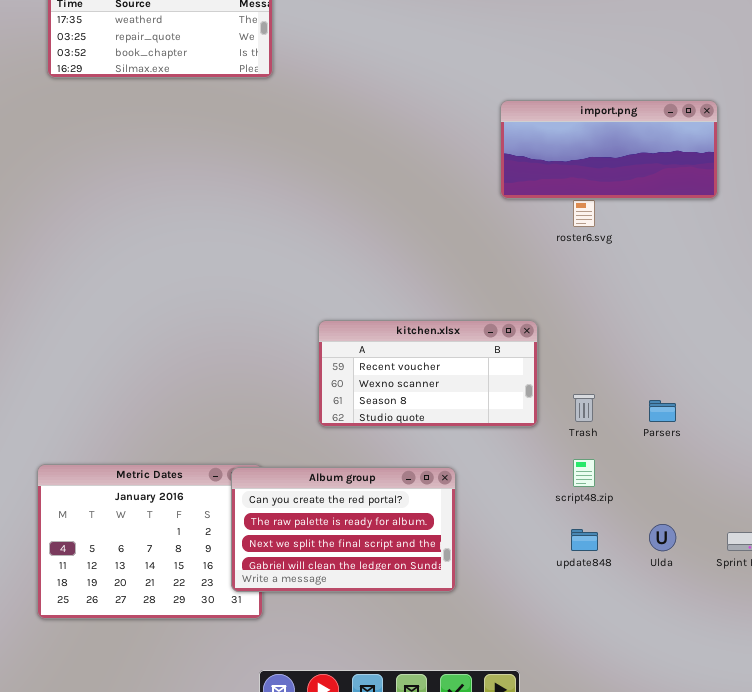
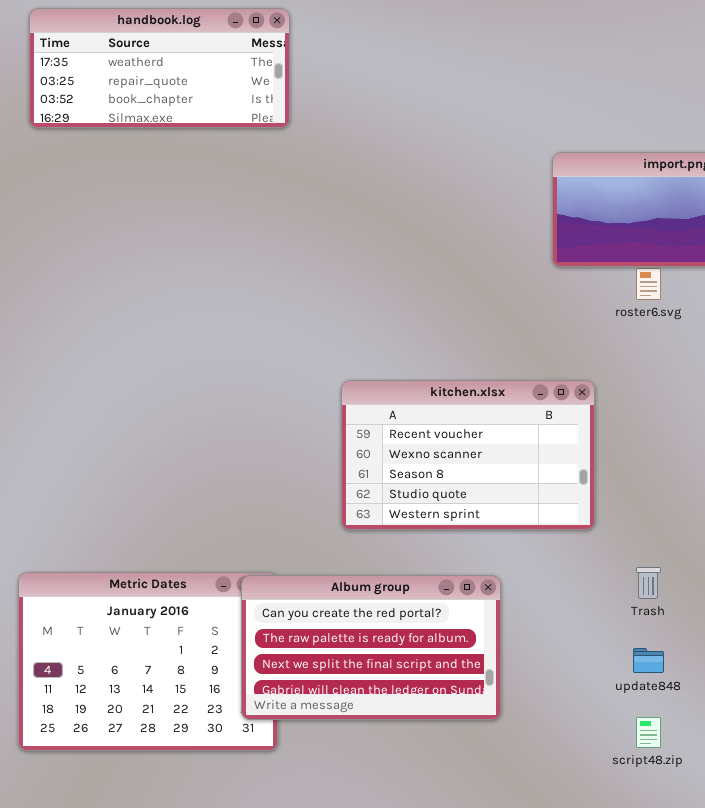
kitchen.xlsx: [318,320,538,427] -> [341,380,595,530], resized
Trash: [573,394,595,422] -> [636,567,661,599], moved
script48.zip: [573,459,595,487] -> [636,717,661,748], moved

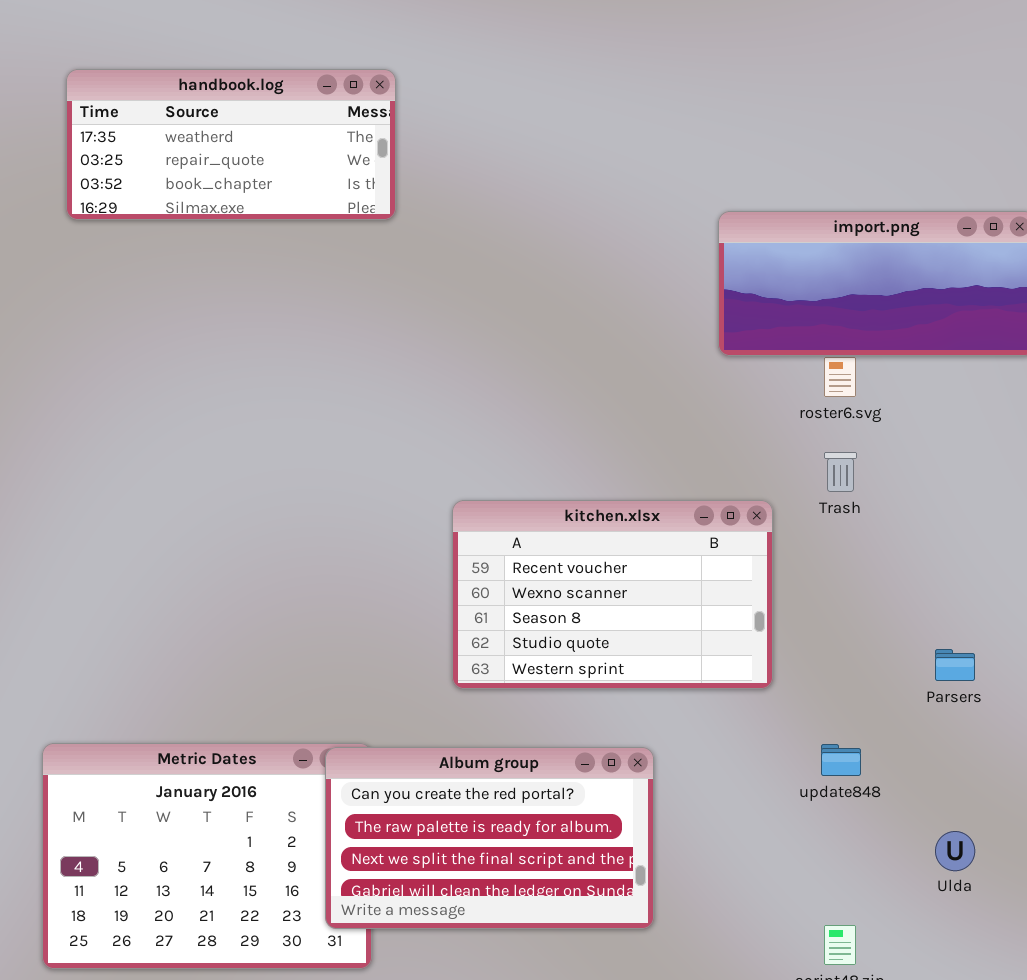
handbook.log: [29,8,290,128] -> [66,69,396,220], moved
Trash: [636,567,661,599] -> [824,452,857,492], moved
update848: [633,648,664,673] -> [821,744,861,776], moved

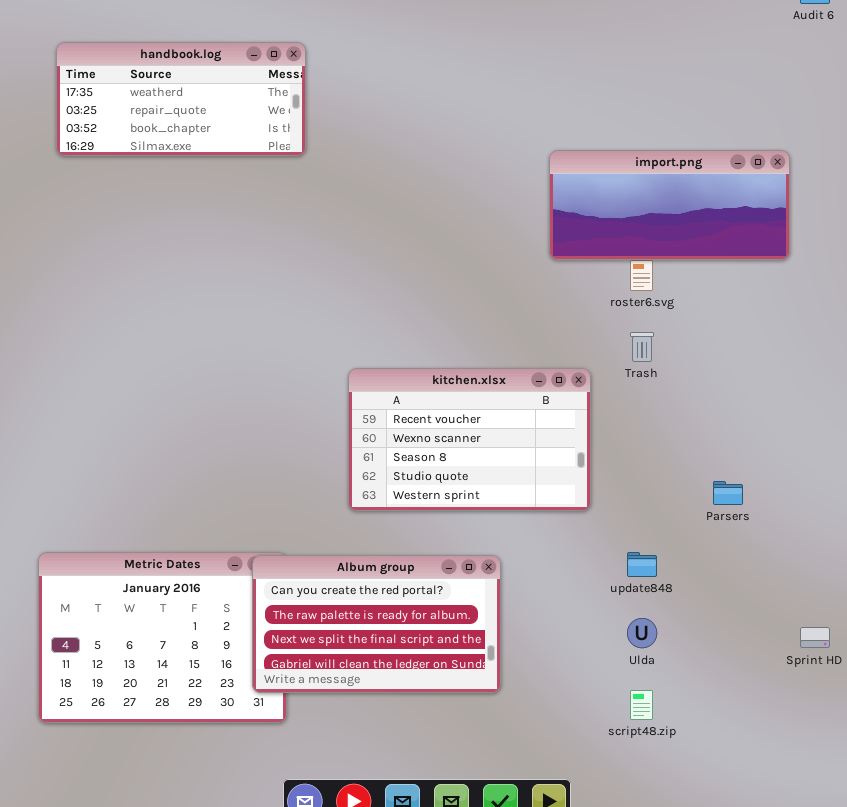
Ulda: [935,831,975,871] -> [627,618,657,648], moved

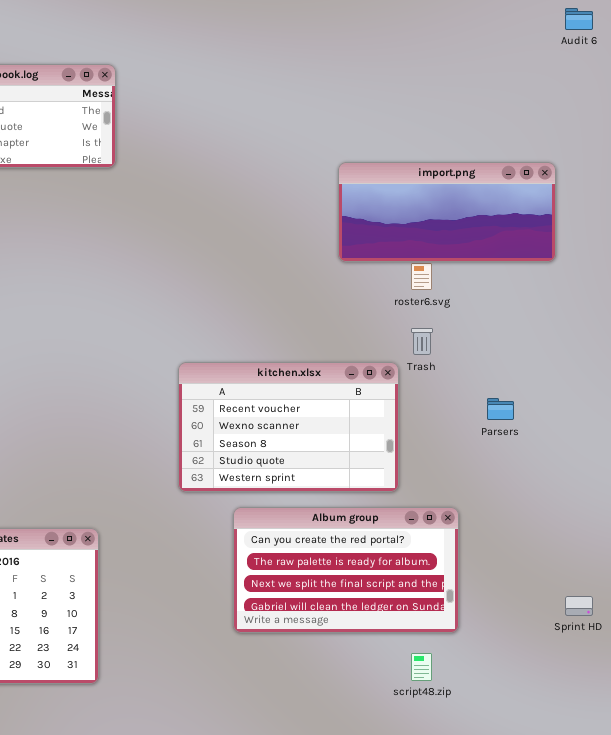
kitchen.xlsx: [348,368,591,511] -> [178,362,399,492], moved
Parsers: [713,481,743,505] -> [487,398,514,420], moved
Album group: [252,555,501,693] -> [233,507,459,633], moved

